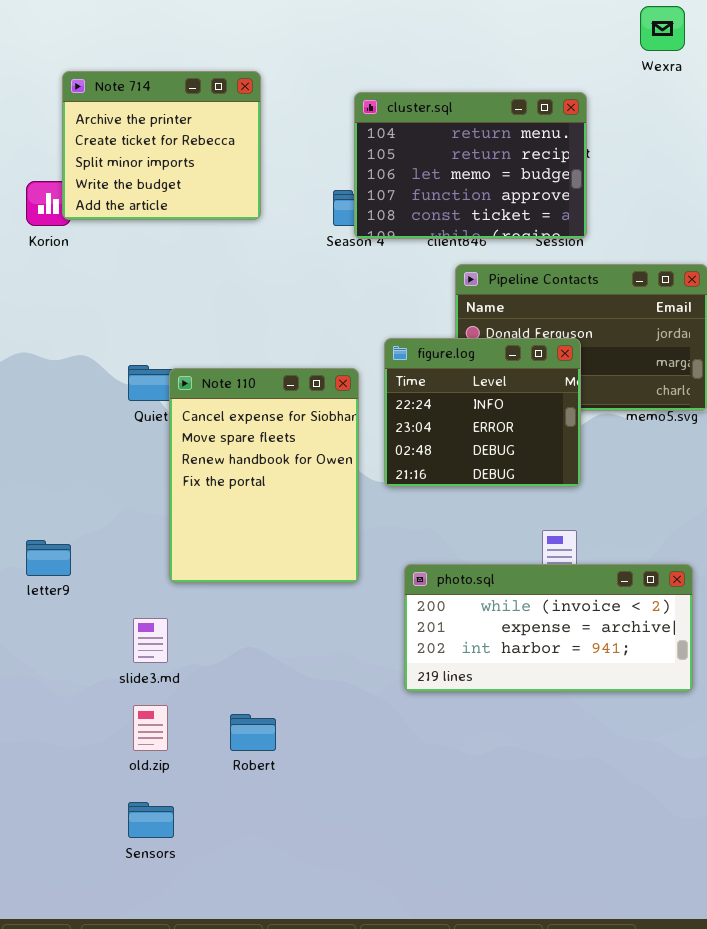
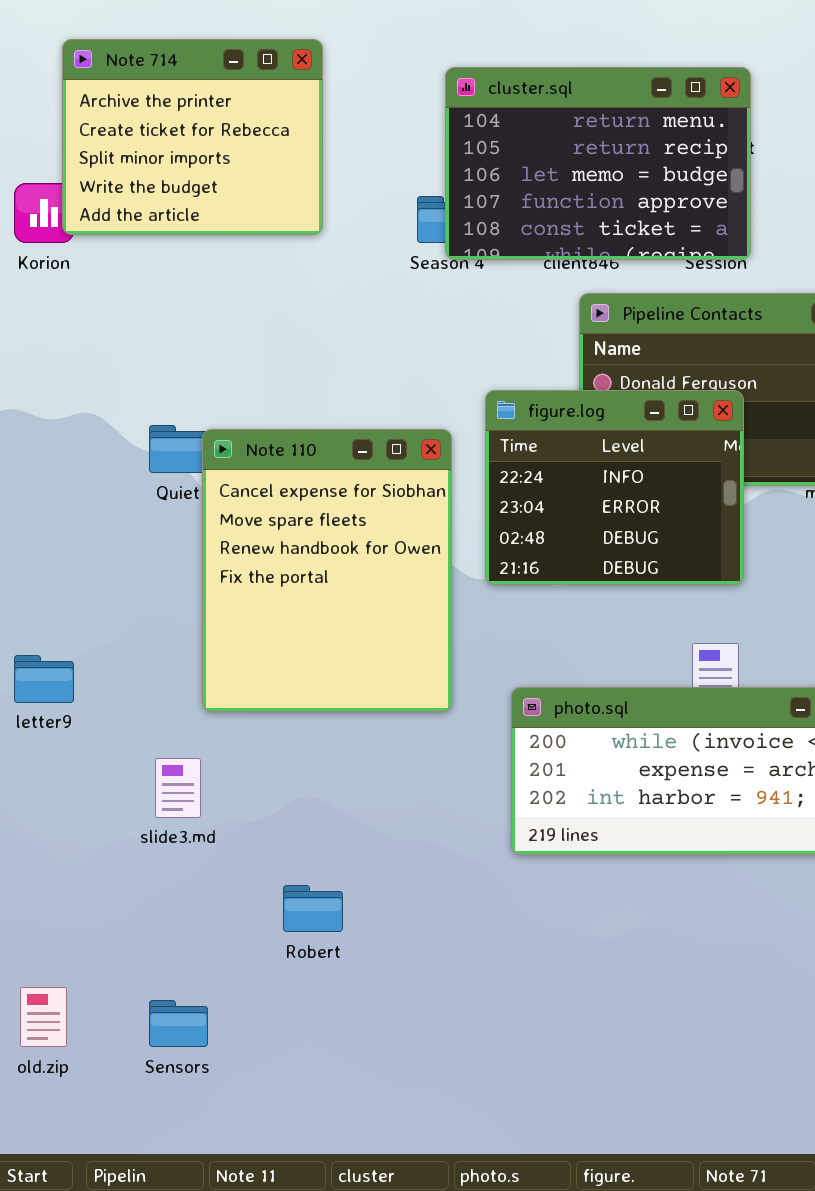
old.zip: [133,705,168,751] -> [20,987,67,1047], moved

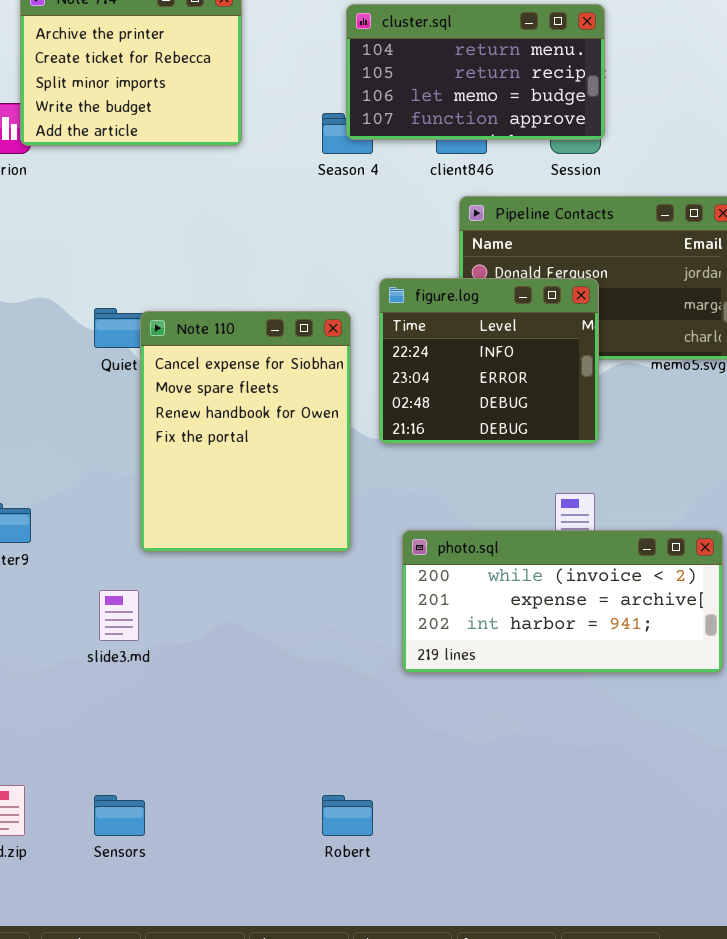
cluster.sql: [445,67,751,260] -> [346,4,605,140], resized
Robert: [283,885,343,932] -> [322,795,373,836], moved

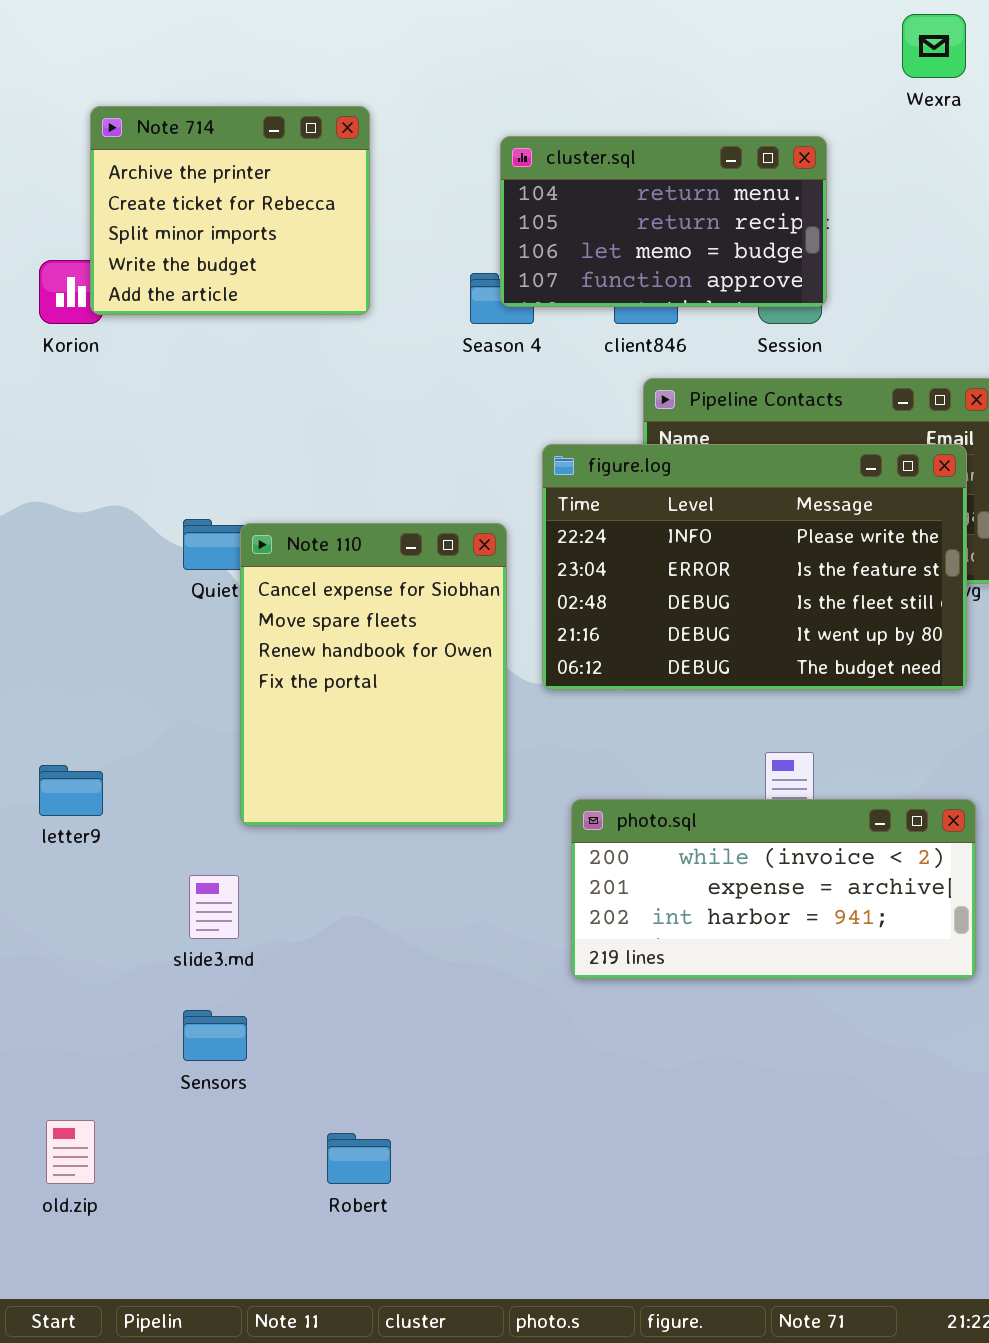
figure.log: [379,278,599,444] -> [542,444,967,690], resized
Sensors: [94,795,145,836] -> [183,1010,247,1061], moved
Robert: [322,795,373,836] -> [327,1133,391,1184], moved

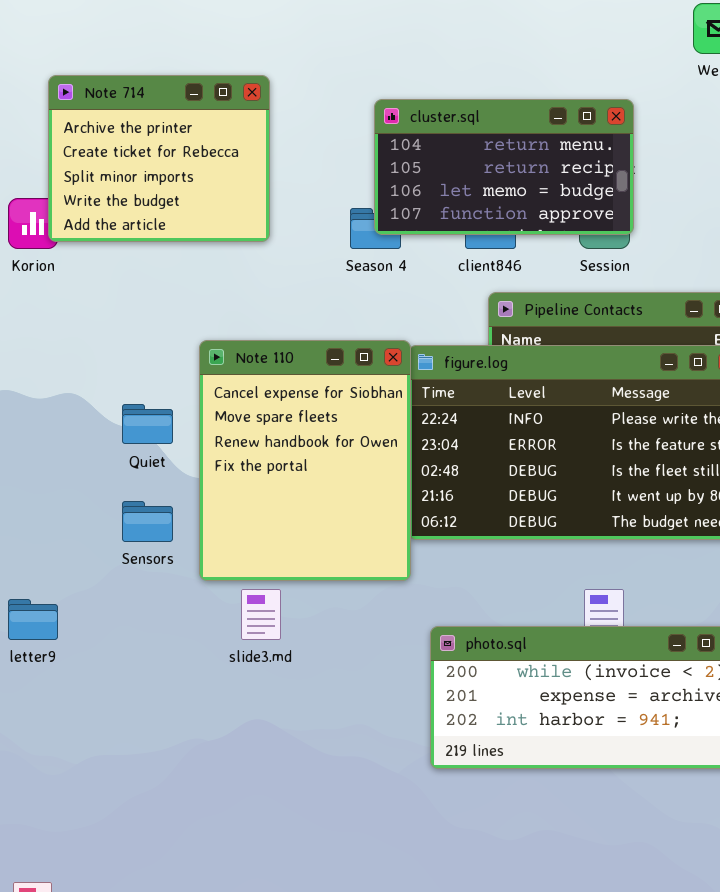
Note 110: [240,523,507,826] -> [199,340,411,581], moved
slide3.md: [189,875,239,939] -> [241,589,281,640], moved
Sensors: [183,1010,247,1061] -> [122,501,173,542], moved

